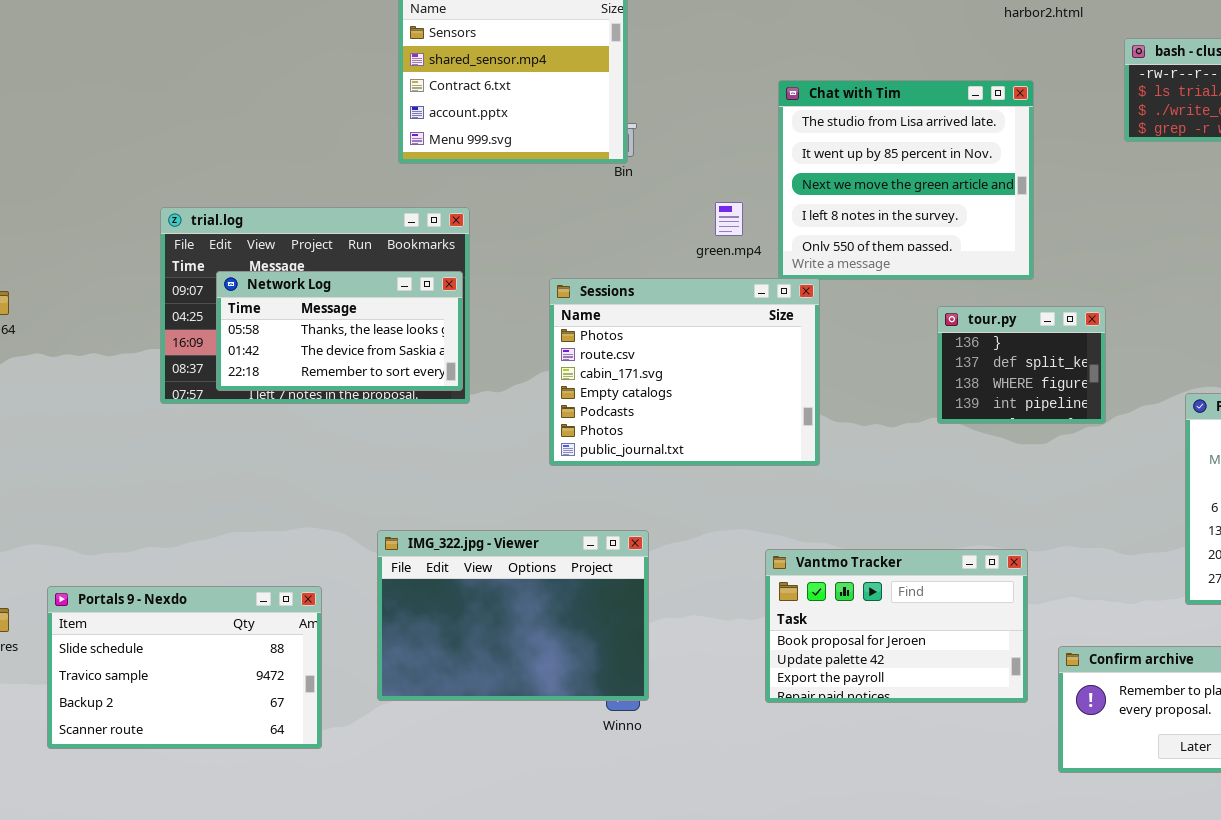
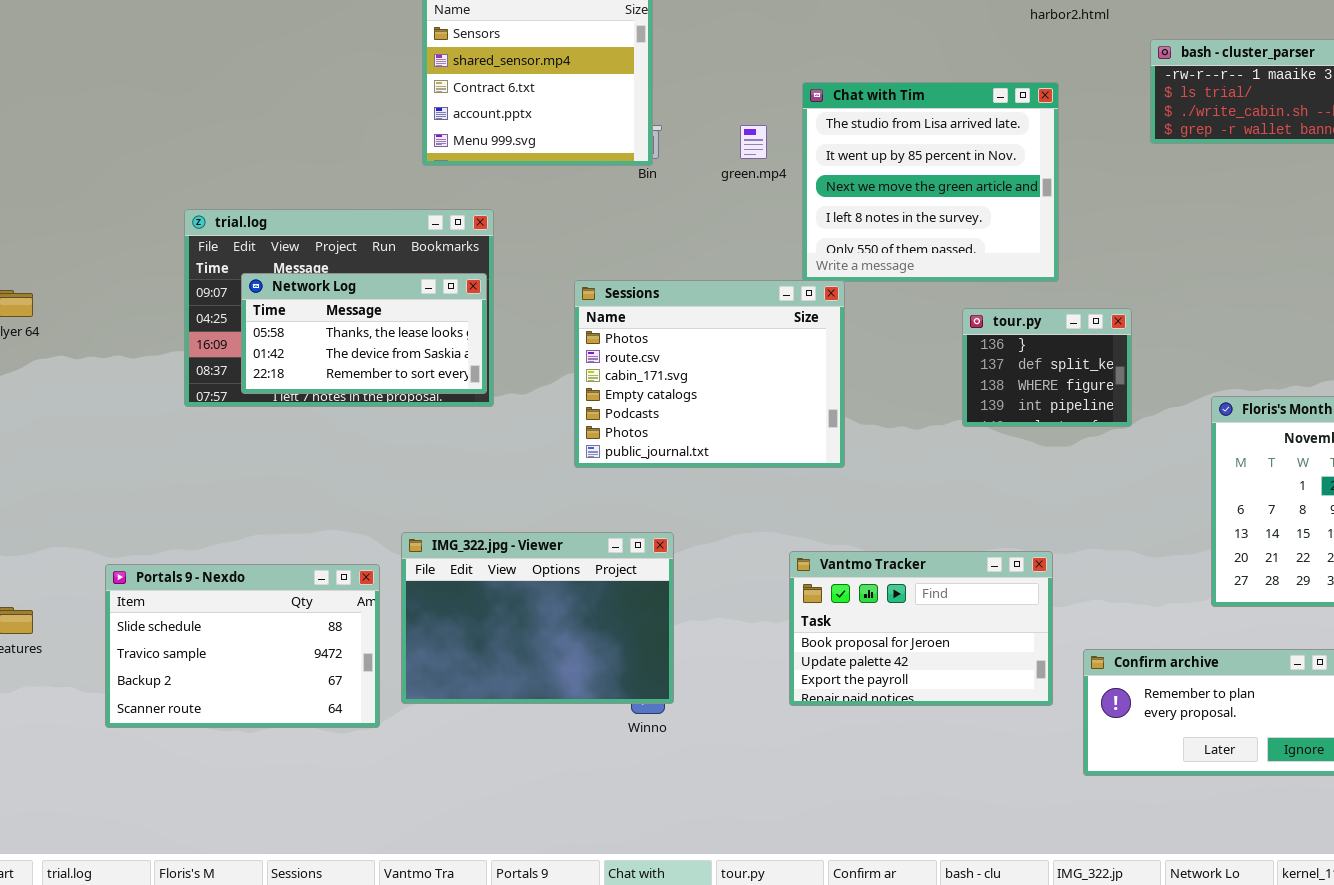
green.mp4: [715,202,743,236] -> [740,125,767,159], moved
Portals 9 - Nexdo: [47,586,322,749] -> [105,564,380,728], moved

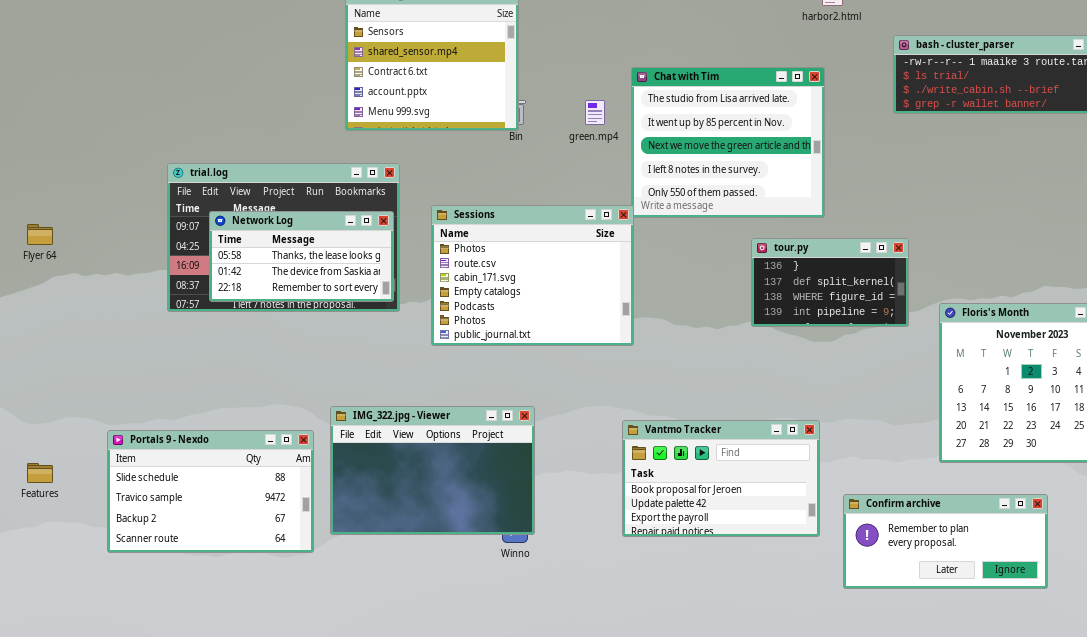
Sessions: [574,280,845,468] -> [431,205,634,346], moved
tour.py: [962,308,1132,427] -> [751,238,909,327], resized

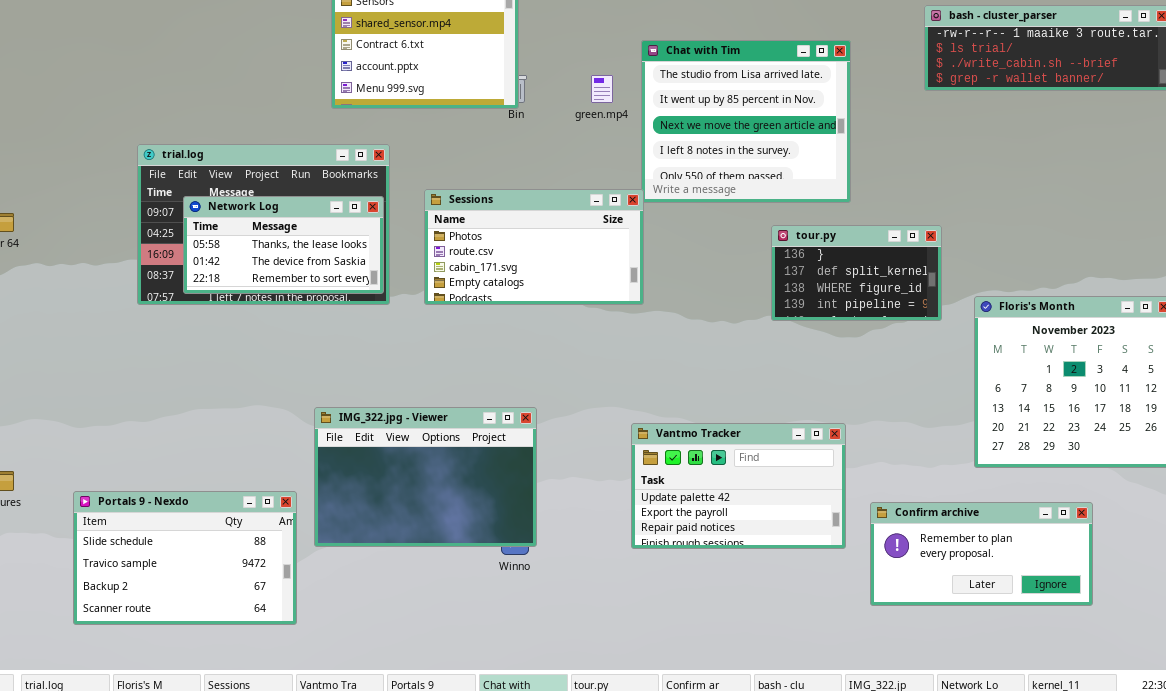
Sessions: [431,205,634,346] -> [424,189,644,305], resized
Vantmo Tracker: [622,420,820,537] -> [631,423,846,549], scrolled down 1 row
Portals 9 - Nexdo: [107,430,314,553] -> [73,491,297,625], moved

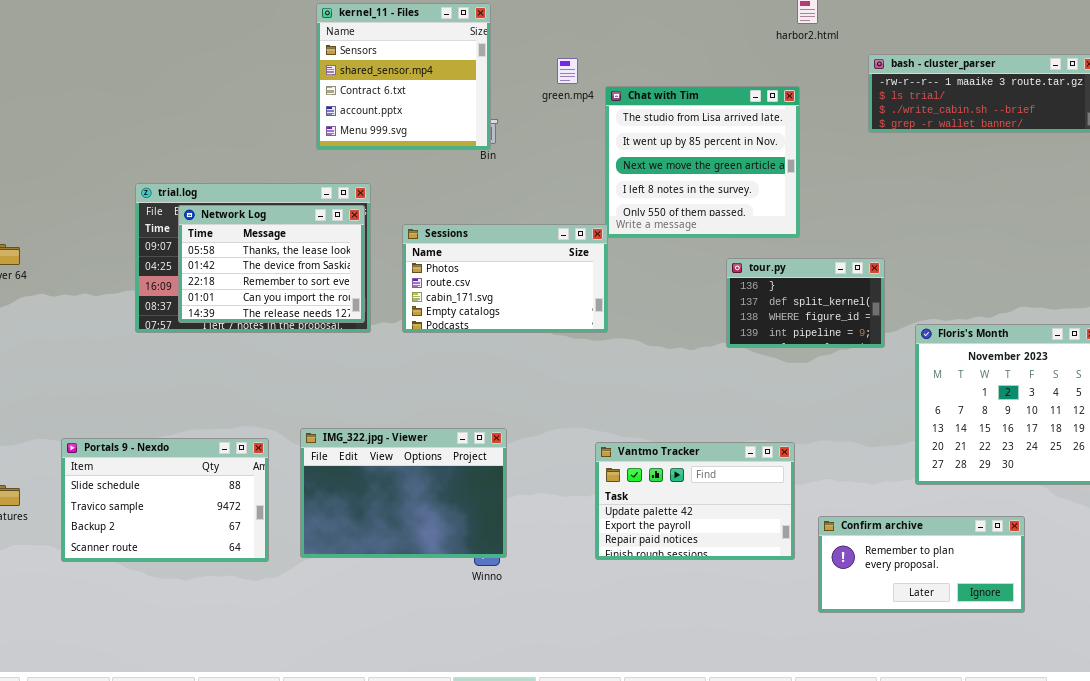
green.mp4: [591,75,613,103] -> [557,58,578,84], moved
Network Log: [183,196,384,294] -> [178,205,365,323], resized
Portals 9 - Nexdo: [73,491,297,625] -> [61,438,269,562], moved

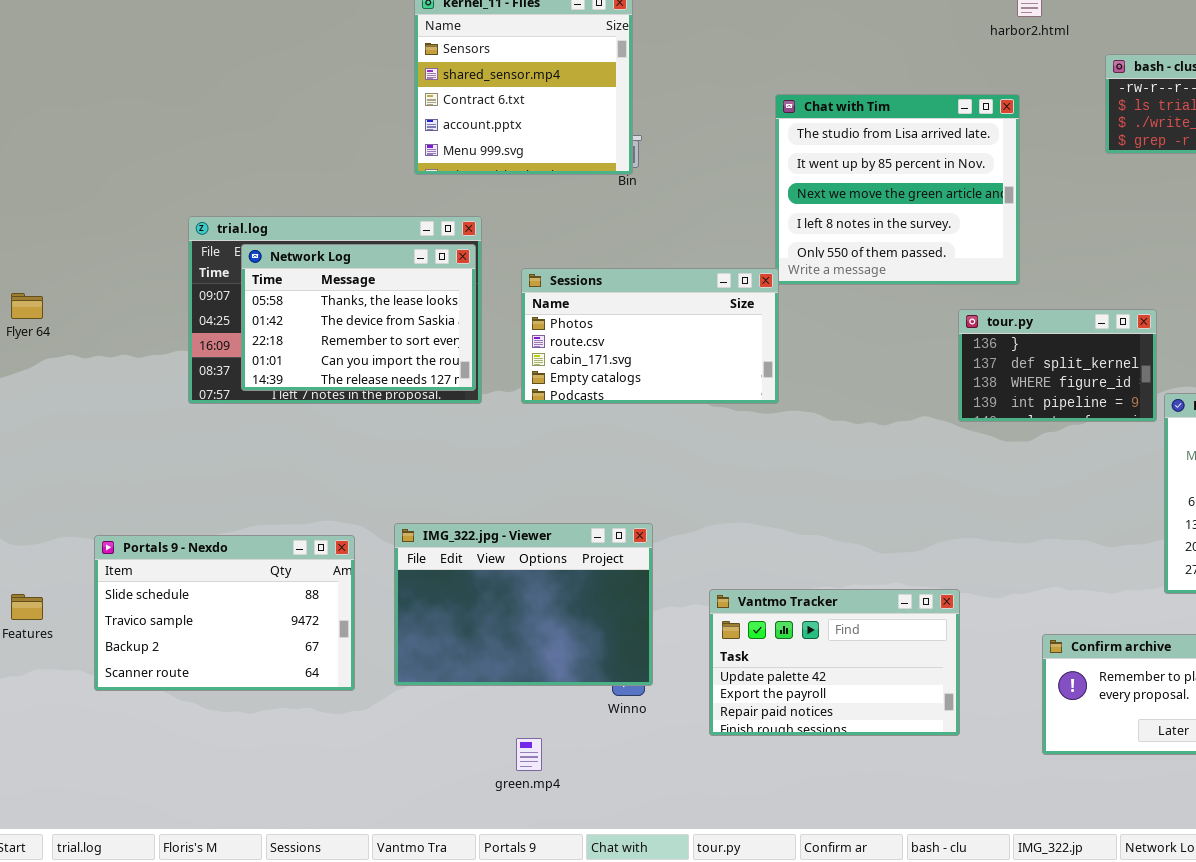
green.mp4: [557,58,578,84] -> [516,738,542,771], moved
tour.py: [726,258,885,348] -> [958,309,1157,422], moved
Vantmo Tracker: [595,442,795,560] -> [709,589,960,736], moved

